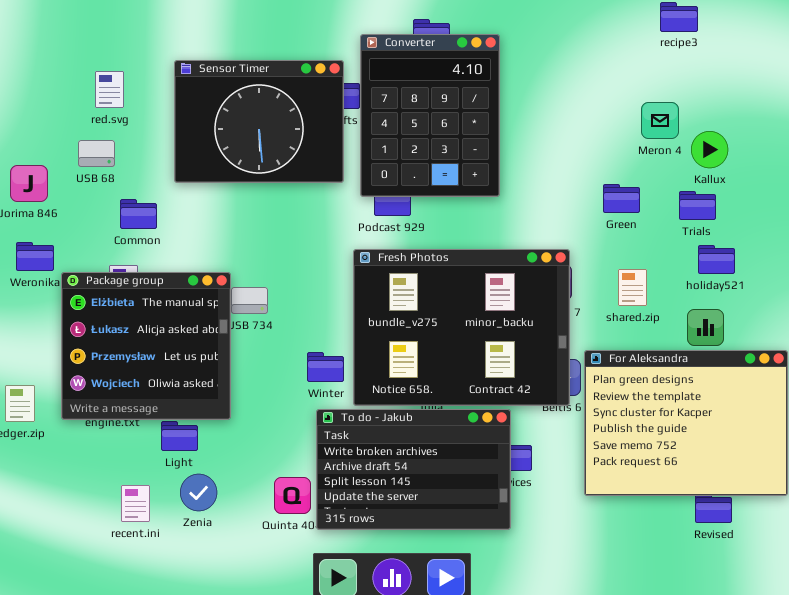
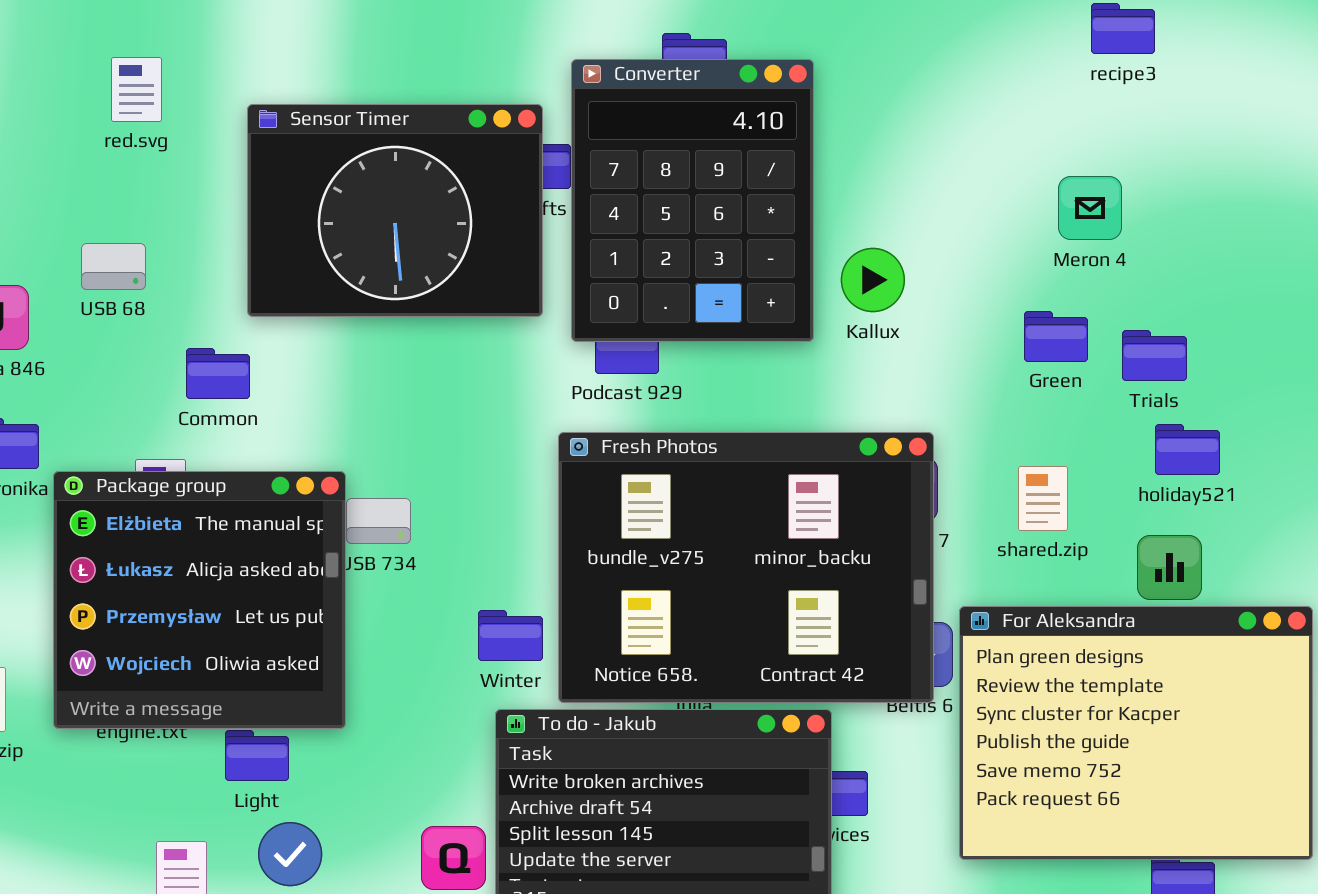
red.svg: [95,71,124,108] -> [111,57,162,122], moved
Kallux: [691,131,728,168] -> [841,248,905,312], moved
Green: [603,184,640,213] -> [1024,311,1088,362], moved
Common: [120,199,157,229] -> [186,348,250,399], moved

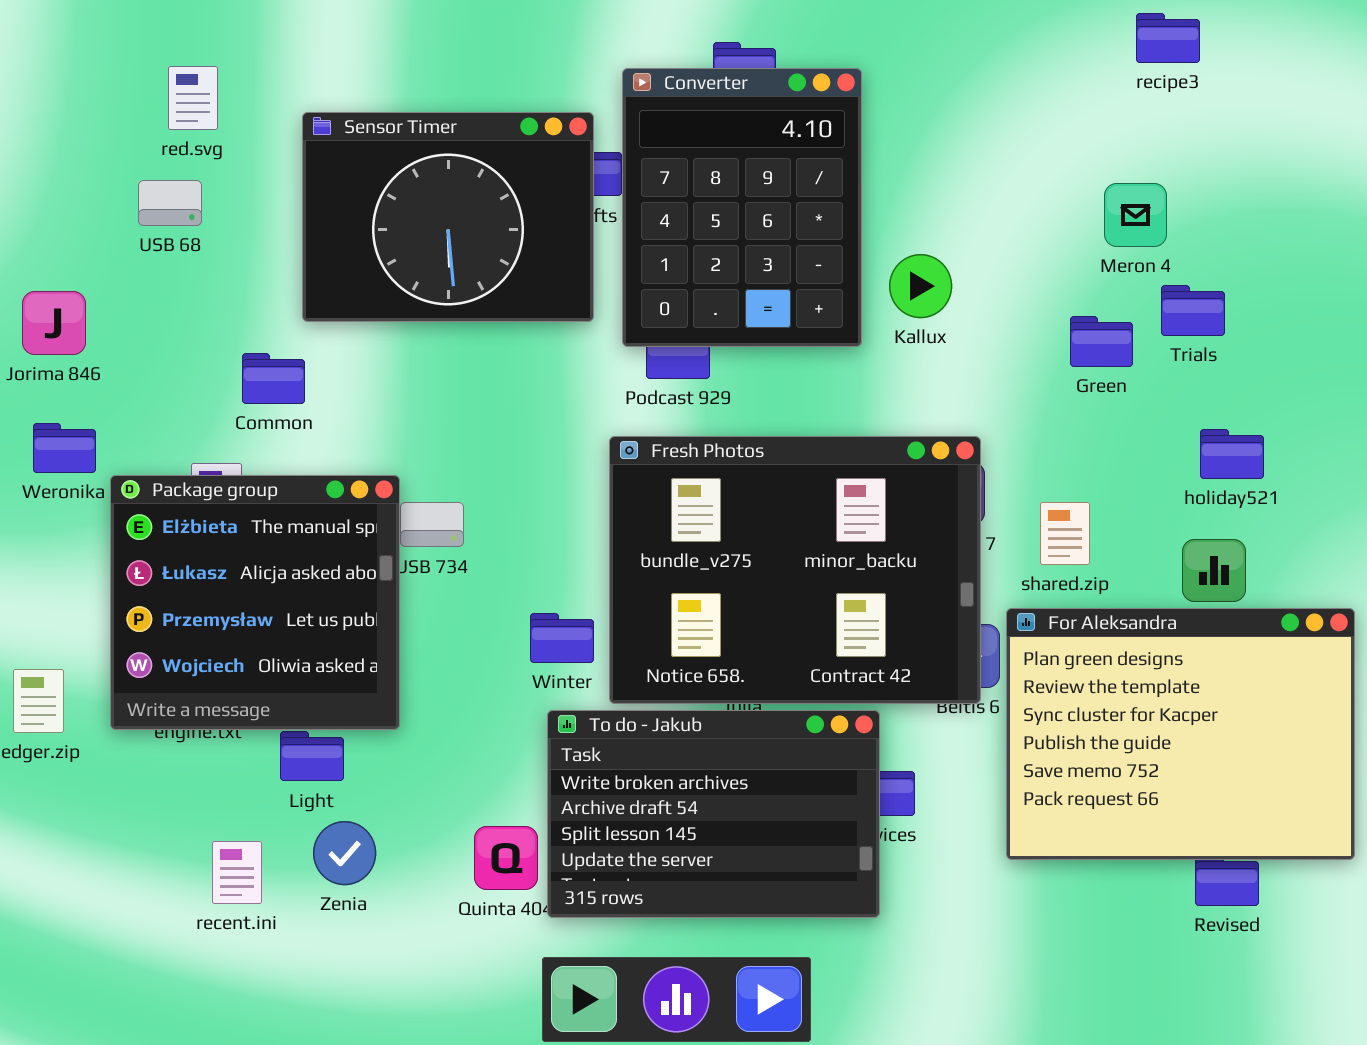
USB 68: [81,243,146,290] -> [138,180,202,226], moved
Trials: [1122,330,1187,381] -> [1161,285,1225,336], moved
shared.zip: [1018,466,1068,531] -> [1040,502,1090,565], moved

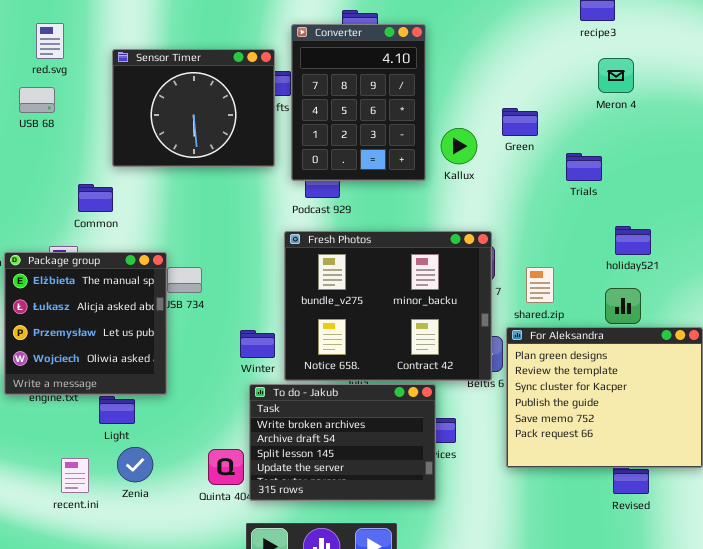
Meron 4: [1104,183,1167,247] -> [598,58,634,93], moved
Trials: [1161,285,1225,336] -> [566,153,602,181], moved
Green: [1070,316,1133,367] -> [502,108,538,136], moved

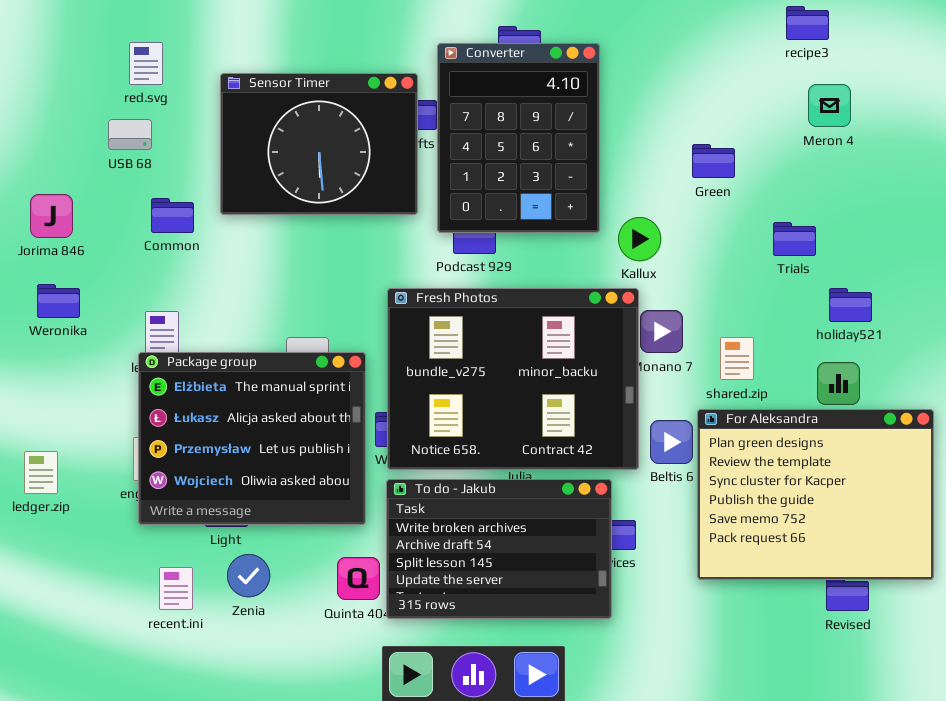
Kallux: [441,128,477,164] -> [618,217,661,261], moved
Trials: [566,153,602,181] -> [773,222,816,256], moved
Common: [78,184,113,212] -> [151,198,194,233], moved
Fresh Photos: [284,231,492,381] -> [387,288,639,470], moved
Package group: [4,252,167,395] -> [138,352,366,525], moved, resized

